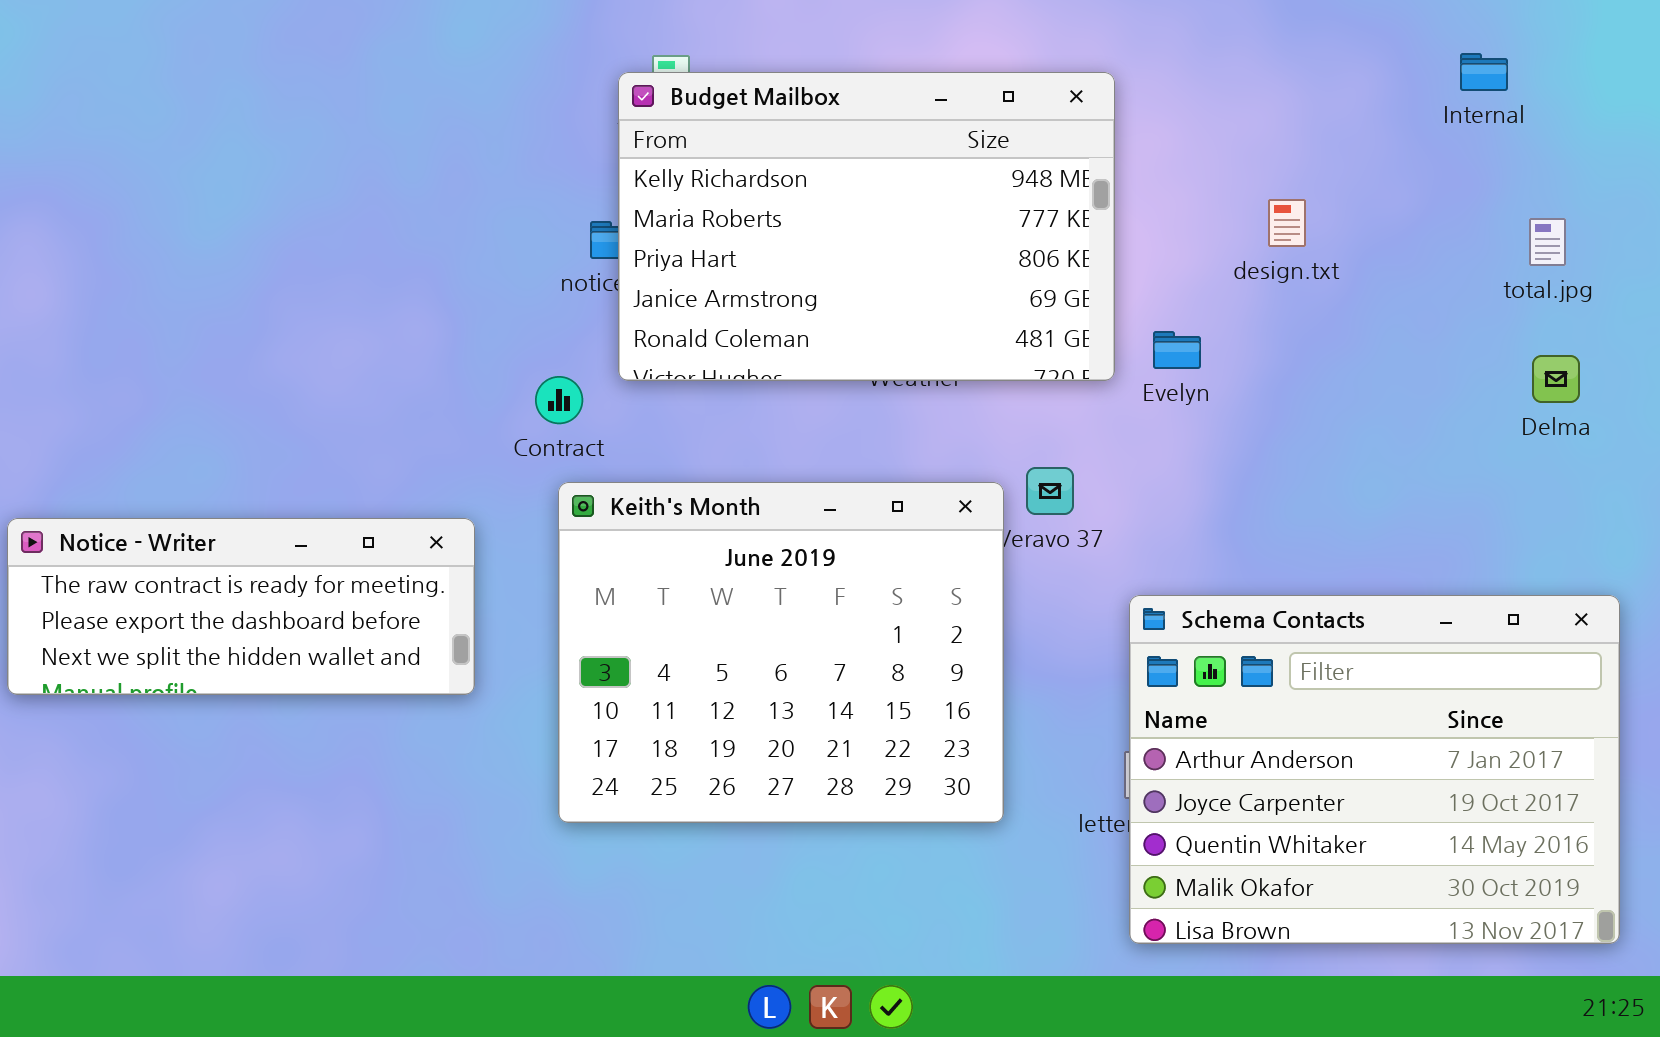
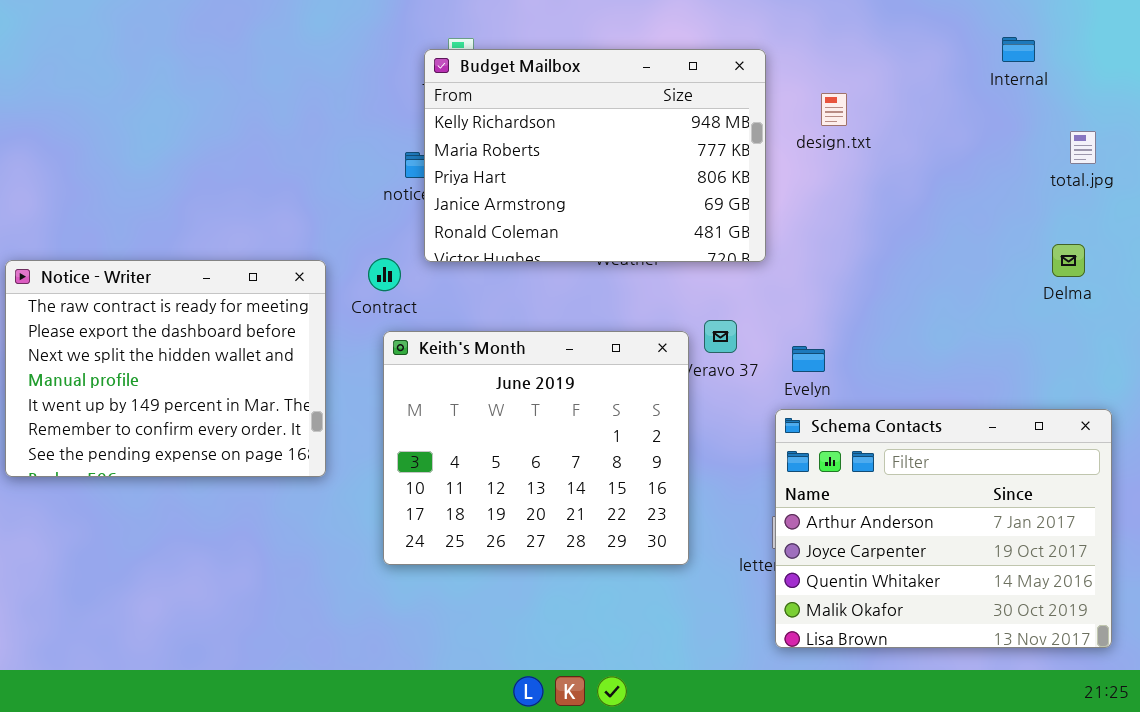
design.txt: [1268,199,1306,247] -> [821,93,847,126], moved
total.jpg: [1529,218,1566,266] -> [1070,131,1096,164], moved
Evelyn: [1153,331,1201,369] -> [792,346,825,372], moved
Notice - Writer: [7,518,475,695] -> [5,260,326,477], resized

